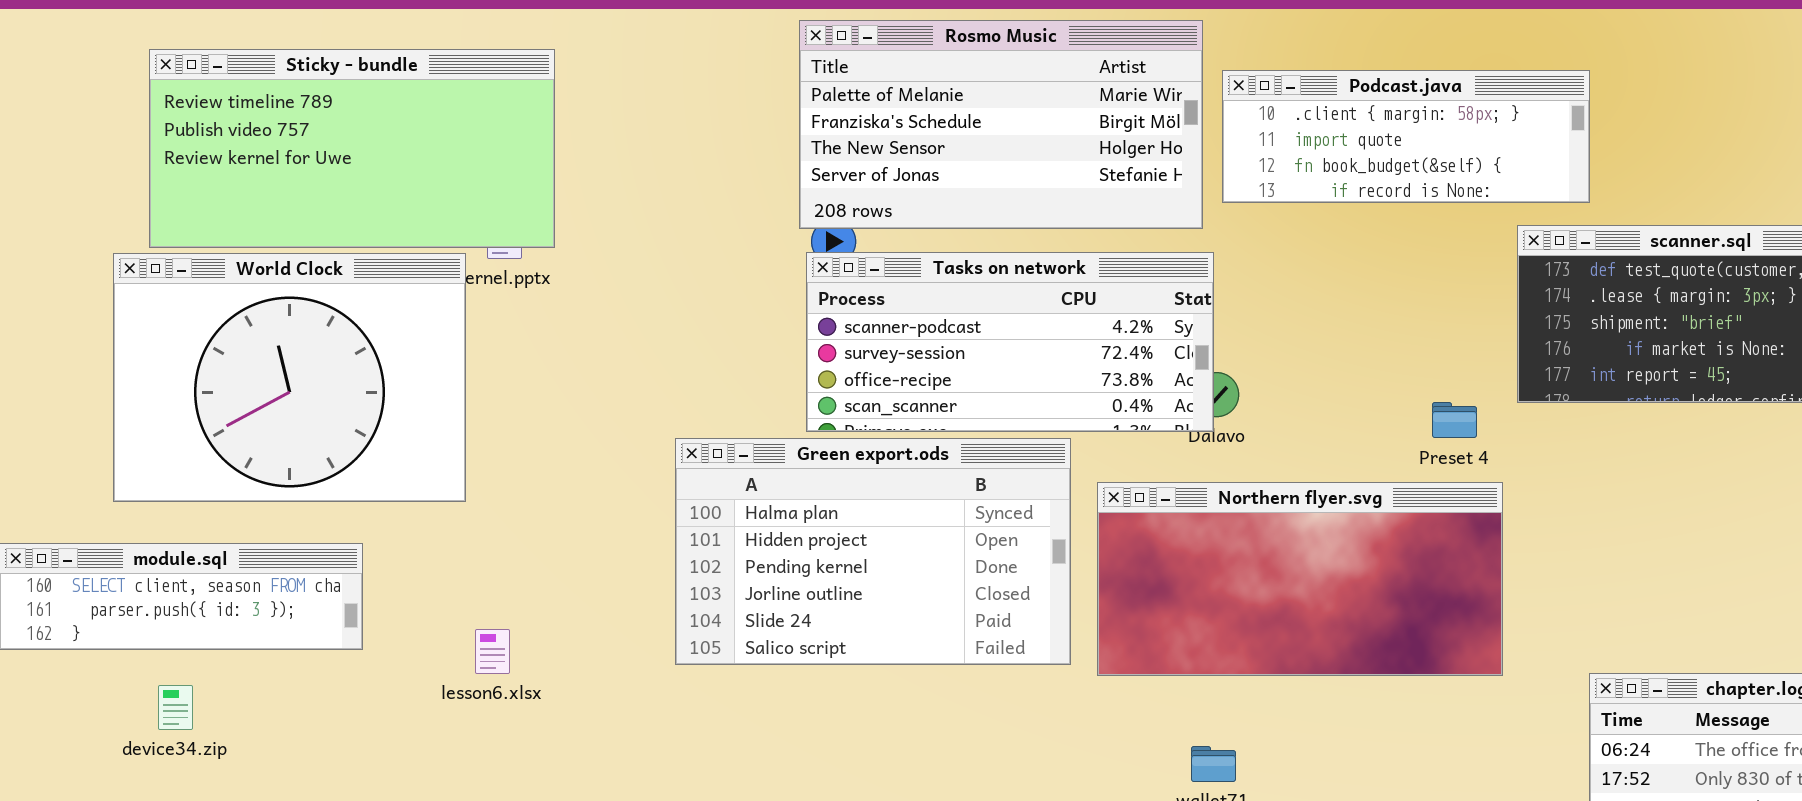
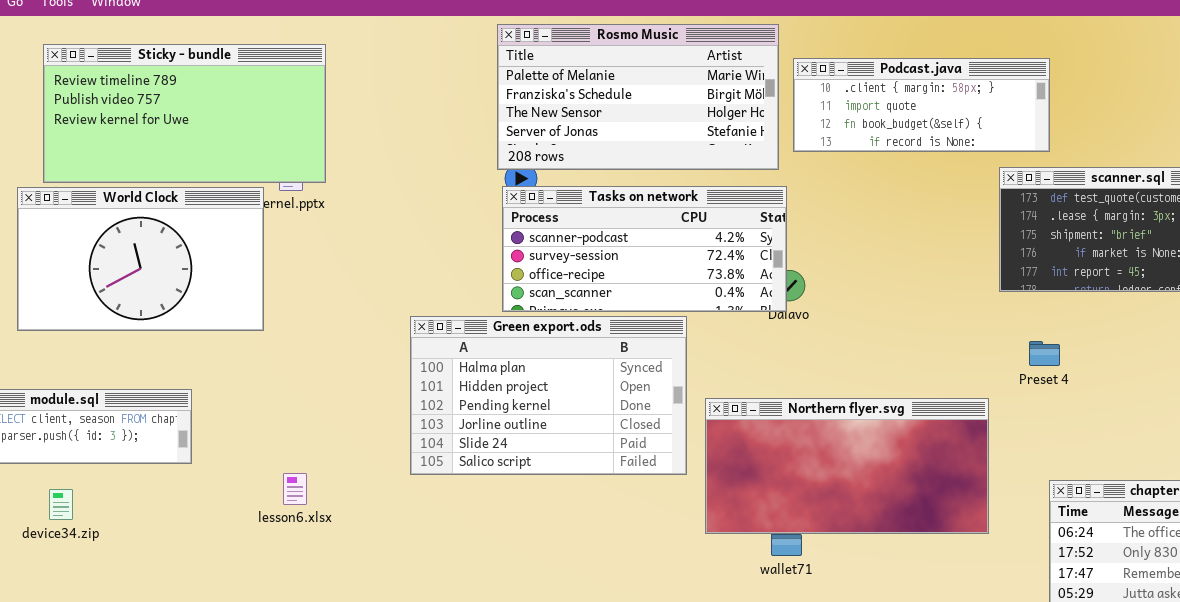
World Clock: [113,253,466,502] -> [17,187,264,331], resized
Preset 4: [1432,402,1477,438] -> [1029,341,1060,366], moved
Northern flyer.svg: [1097,482,1503,676] -> [705,398,989,534], moved
lesson6.xlsx: [475,629,510,674] -> [283,473,307,505], moved

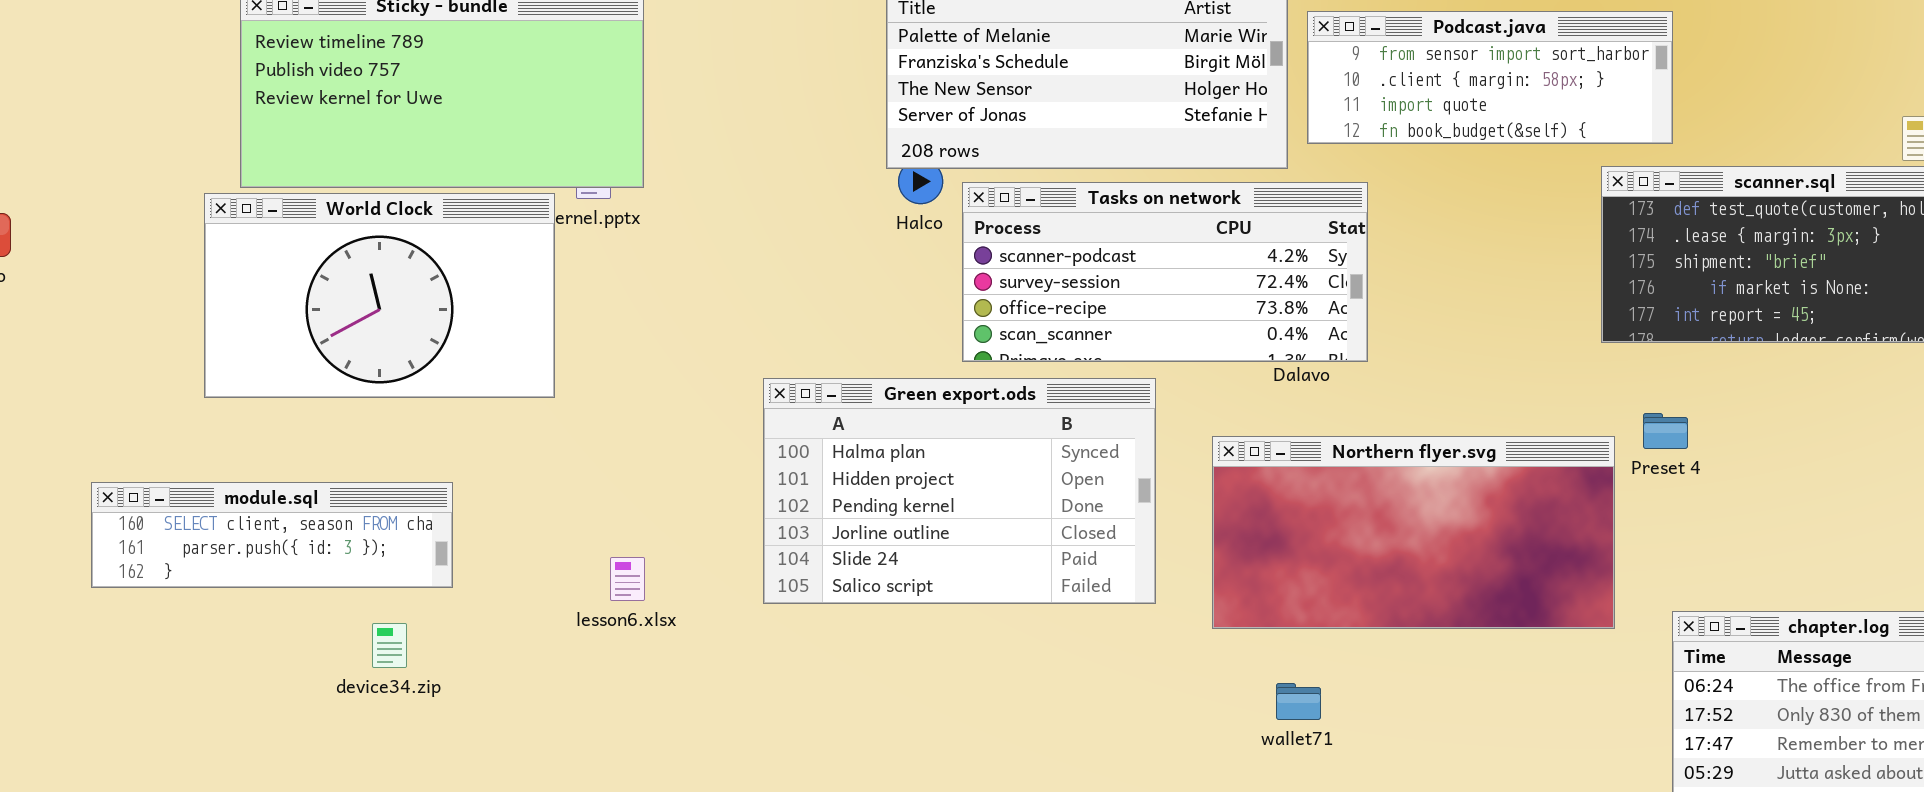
Podcast.java: [793,58,1050,152] -> [1307,11,1673,144], scrolled up 1 row
Tasks on network: [502,186,787,312] -> [962,182,1368,362], moved
Northern flyer.svg: [705,398,989,534] -> [1212,436,1615,629], moved
lesson6.xlsx: [283,473,307,505] -> [610,557,645,601], moved
device34.zip: [49,489,73,520] -> [372,623,407,668], moved

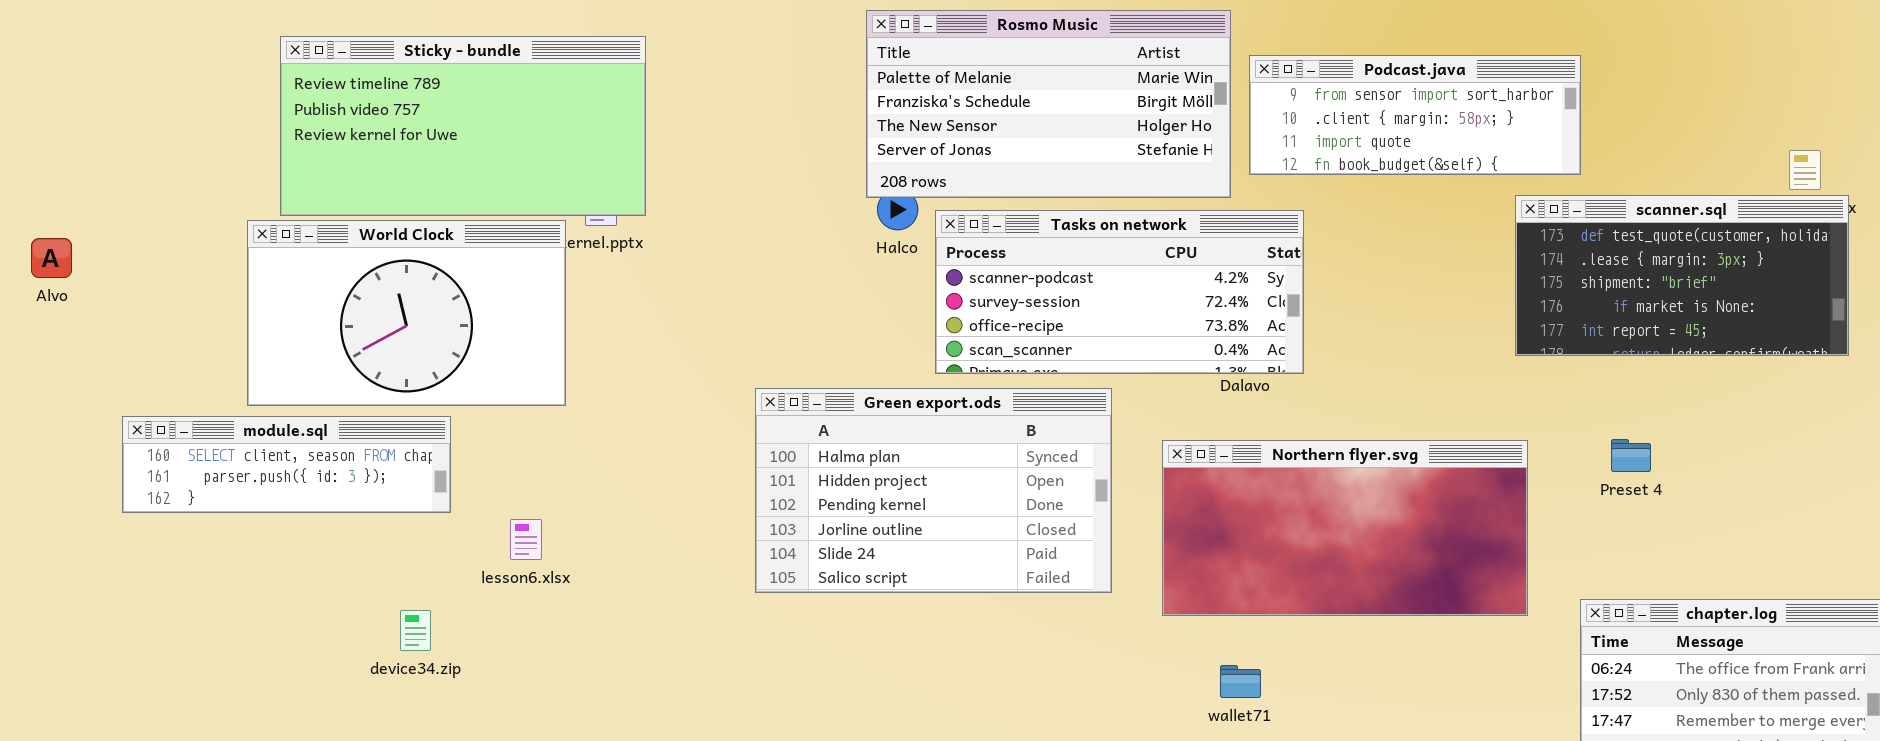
Preset 4: [1643,413,1688,449] -> [1611,439,1651,472], moved
module.sql: [91,482,453,588] -> [122,416,451,513], moved
lesson6.xlsx: [610,557,645,601] -> [510,519,542,560], moved

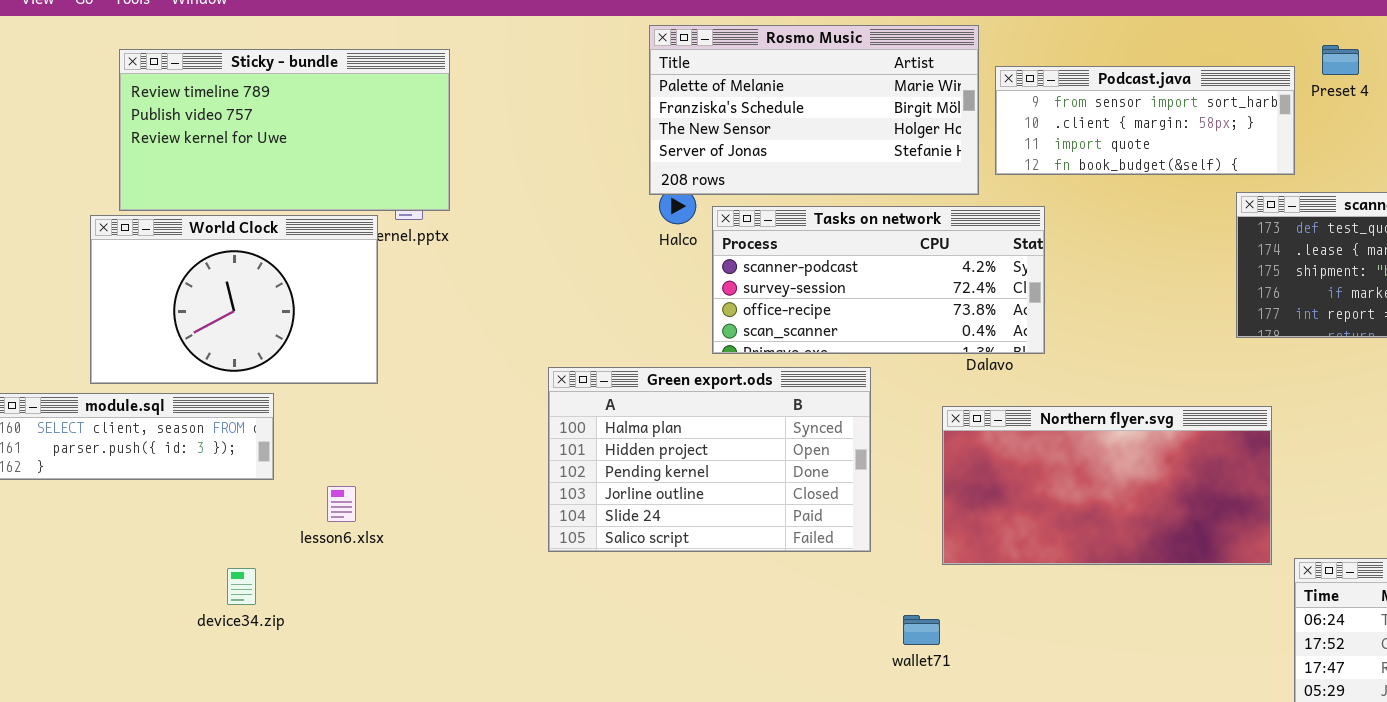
Preset 4: [1611,439,1651,472] -> [1322,45,1359,75], moved
Northern flyer.svg: [1162,440,1528,616] -> [942,406,1272,565], moved
wallet71: [1220,665,1261,698] -> [903,615,940,645], moved

